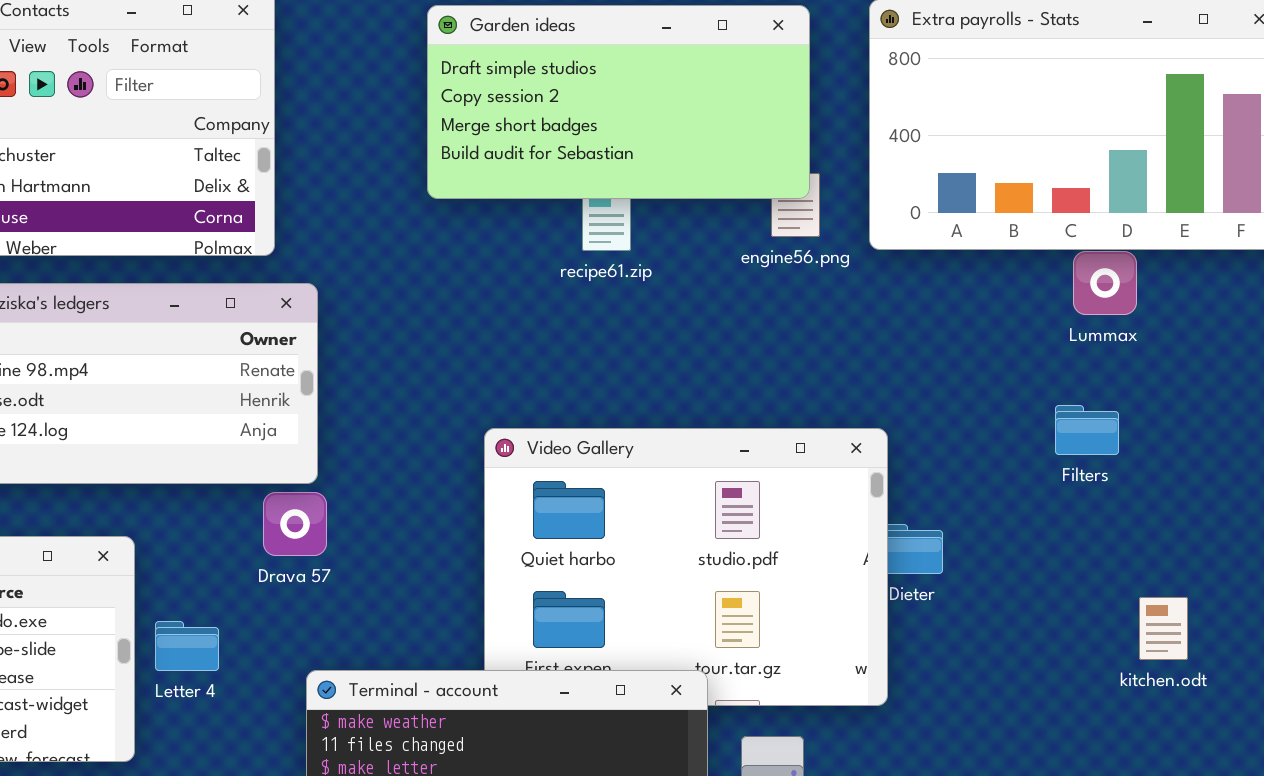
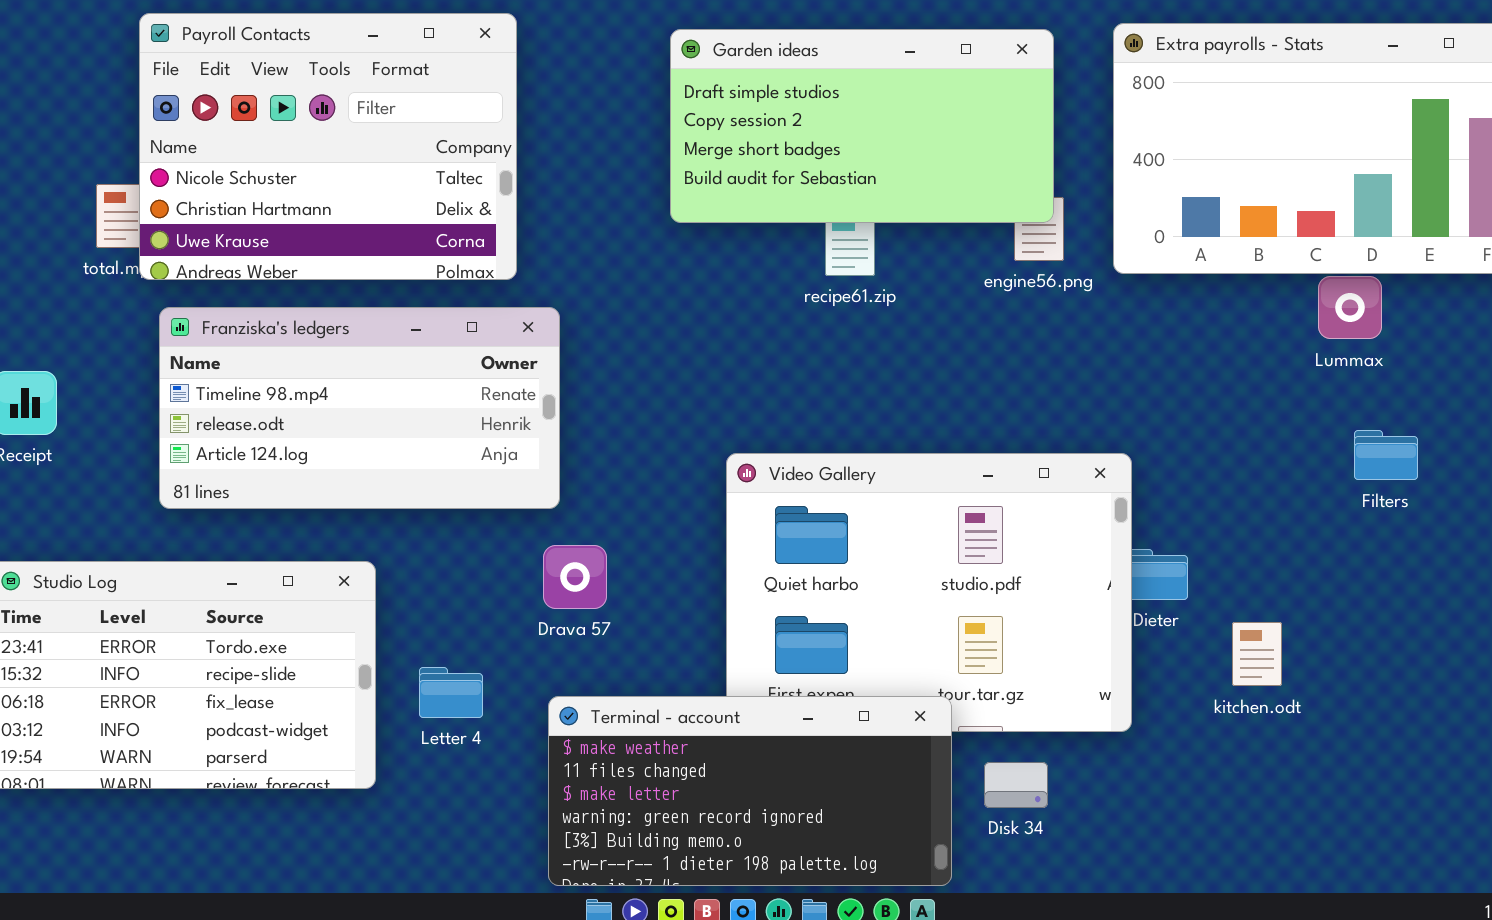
Filters: [1055,405,1119,455] -> [1354,430,1418,480], moved
Drava 57: [263,492,327,556] -> [543,545,607,609], moved
kitchen.odt: [1139,597,1188,660] -> [1232,622,1282,686], moved
Letter 4: [155,621,219,671] -> [419,667,483,718], moved

